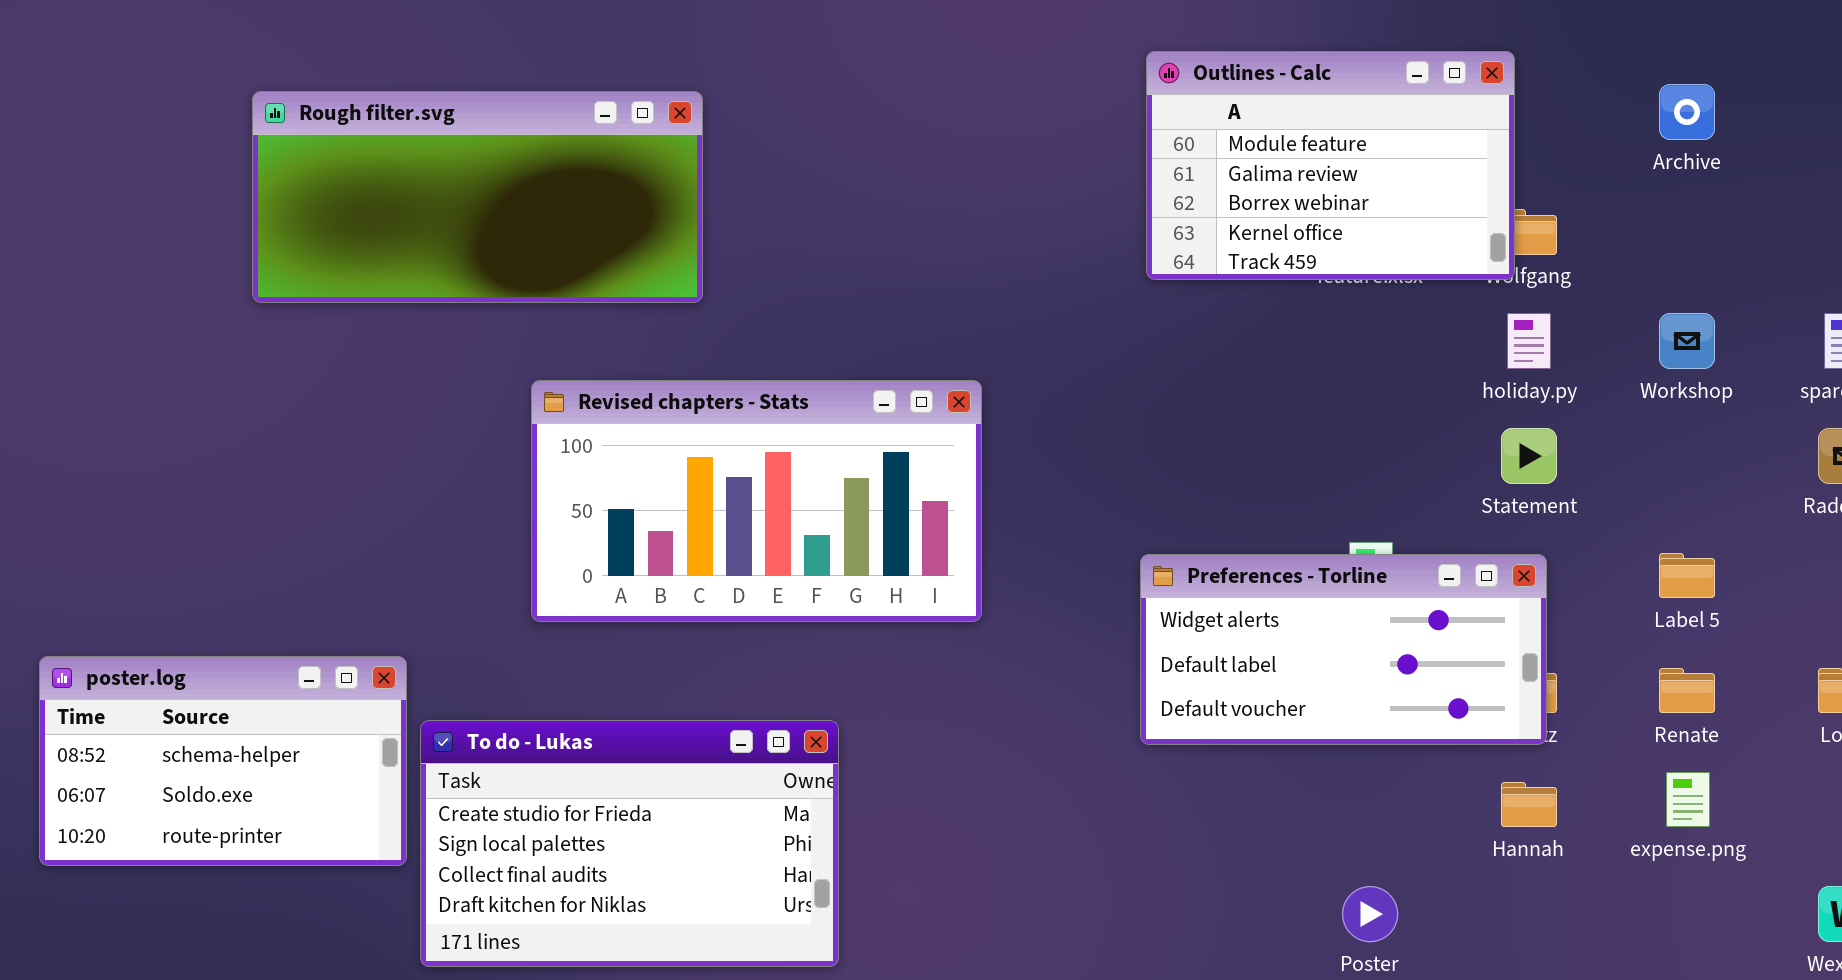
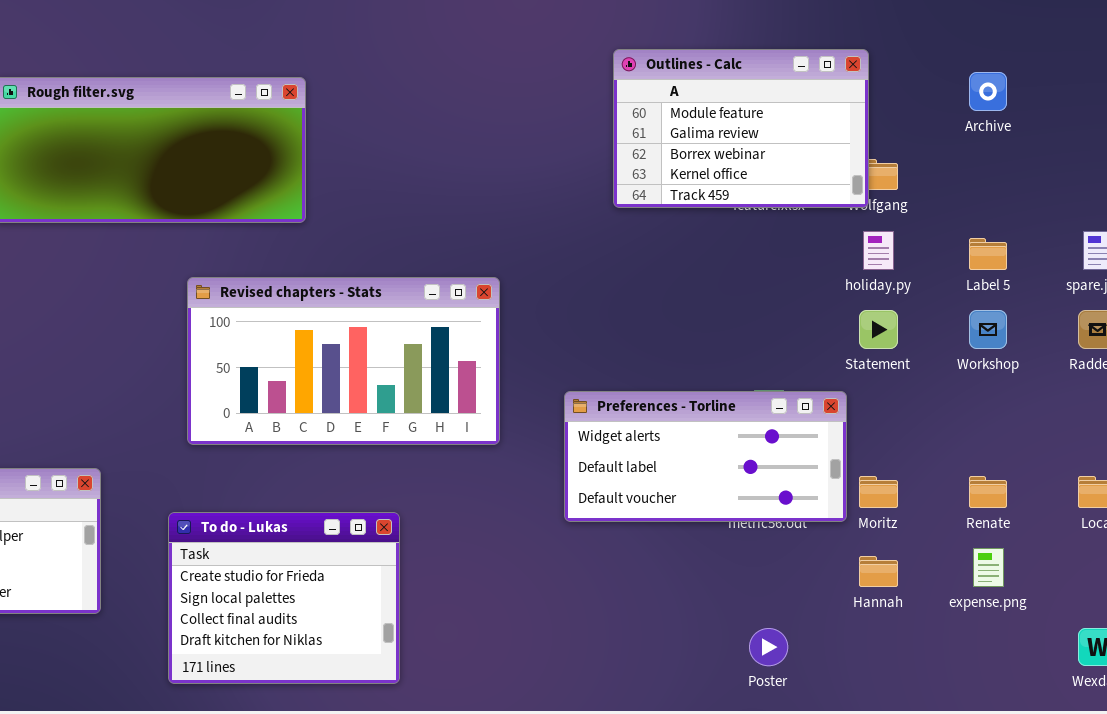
Workshop: [1659,313,1715,369] -> [969,310,1007,349], moved
Label 5: [1659,553,1715,598] -> [969,238,1007,270], moved
Preferences - Torline: [1140,554,1547,745] -> [564,391,847,522], moved
To do - Lukas: [420,720,839,967] -> [168,512,400,684], resized

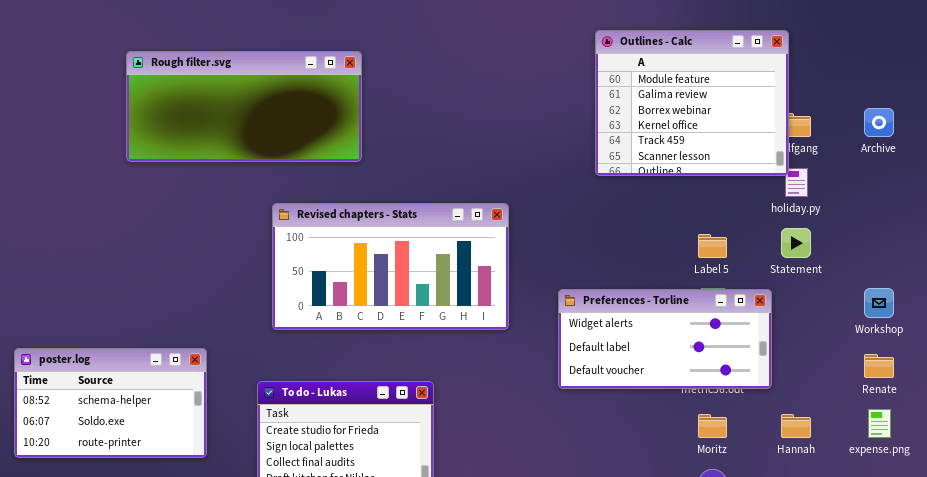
Outlines - Calc: [613,49,869,208] -> [595,30,789,176], resized
Archive: [969,72,1007,111] -> [864,108,894,137], moved
Label 5: [969,238,1007,270] -> [698,234,727,258], moved
Workshop: [969,310,1007,349] -> [864,288,894,318], moved
Moritz: [859,476,898,508] -> [698,414,727,438], moved

